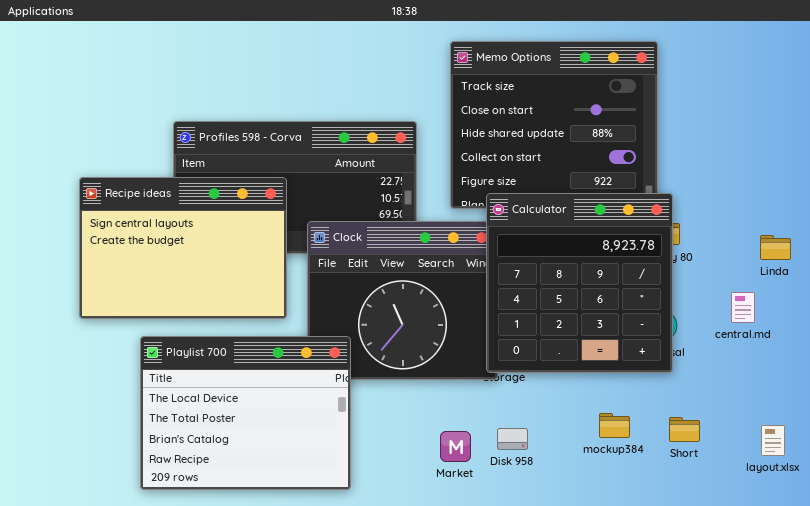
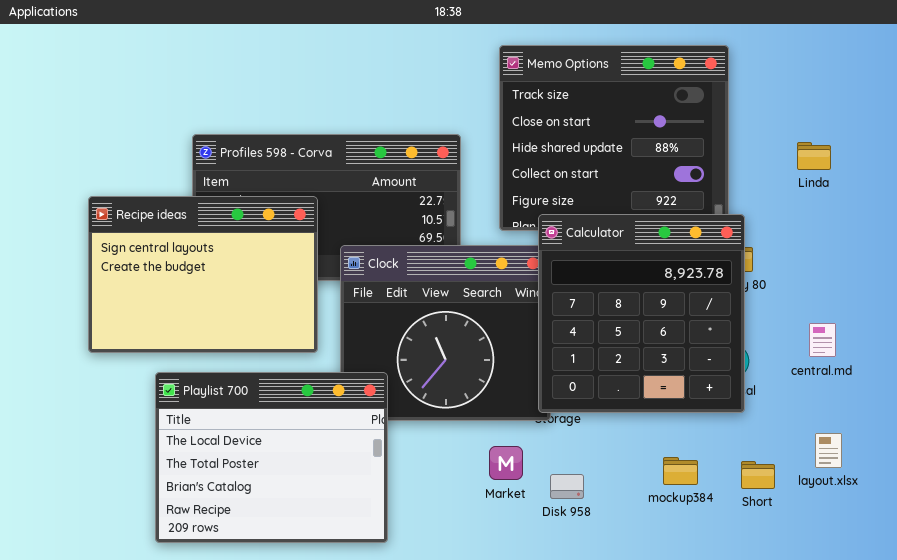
Linda: [760,235,791,260] -> [797,142,831,170], moved
layout.xlsx: [761,425,785,456] -> [815,433,842,468], moved
Market: [440,431,471,462] -> [489,446,523,480], moved

